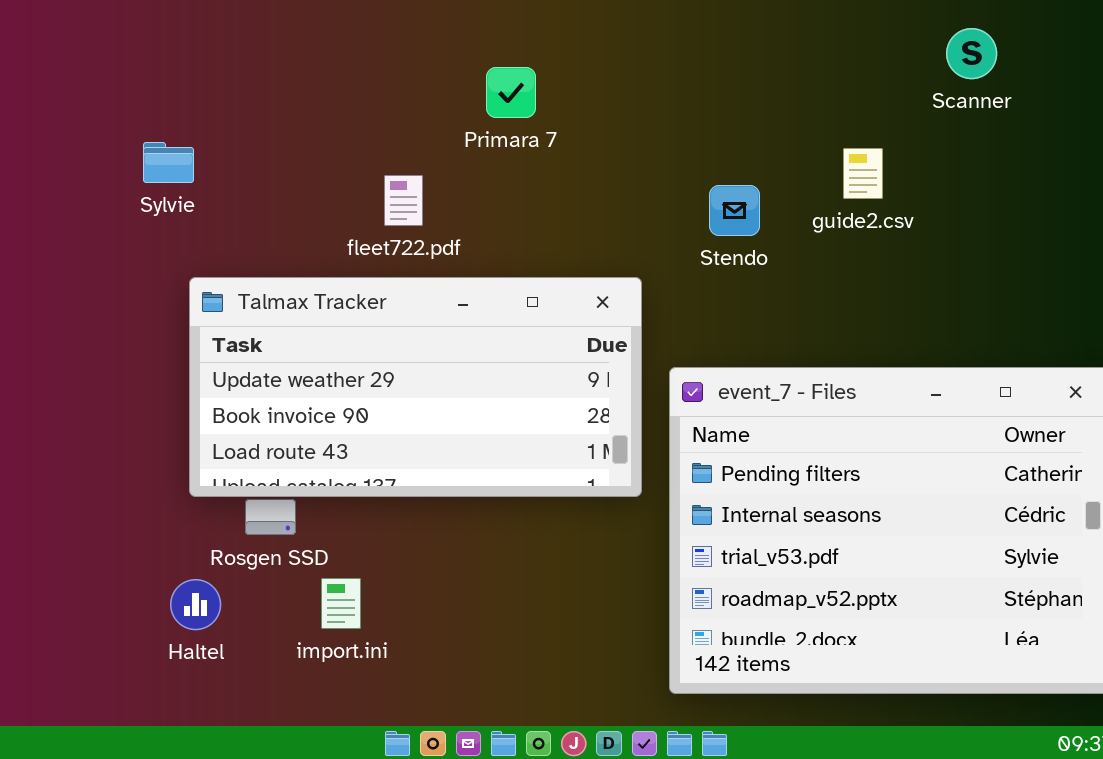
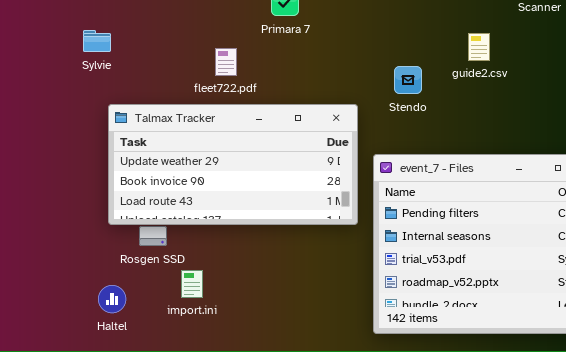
Stendo: [709,185,760,236] -> [394,66,422,94], moved
Haltel: [170,579,221,630] -> [98,285,126,313], moved

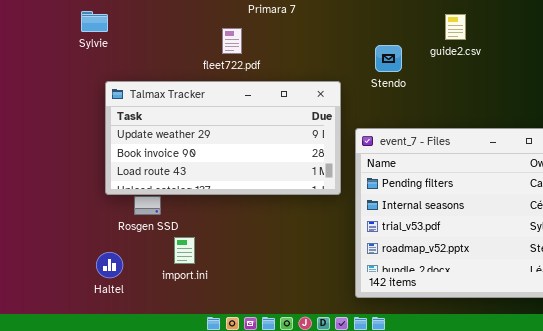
fleet722.pdf: [215,48,237,76] -> [222,28,242,54], moved

